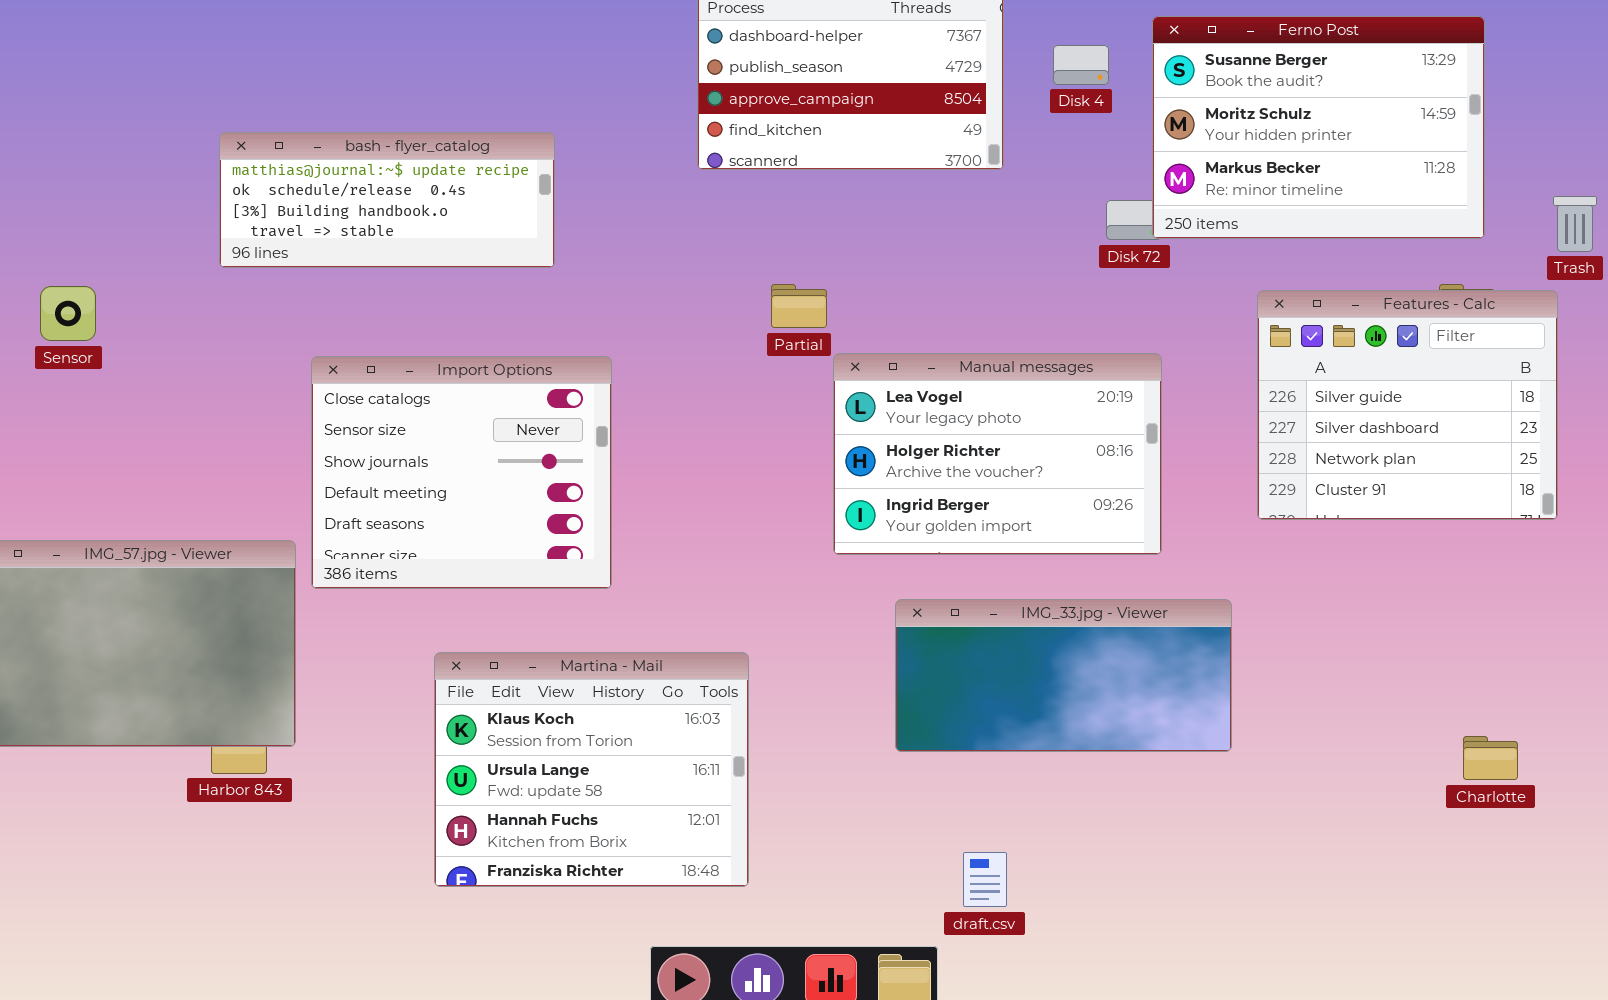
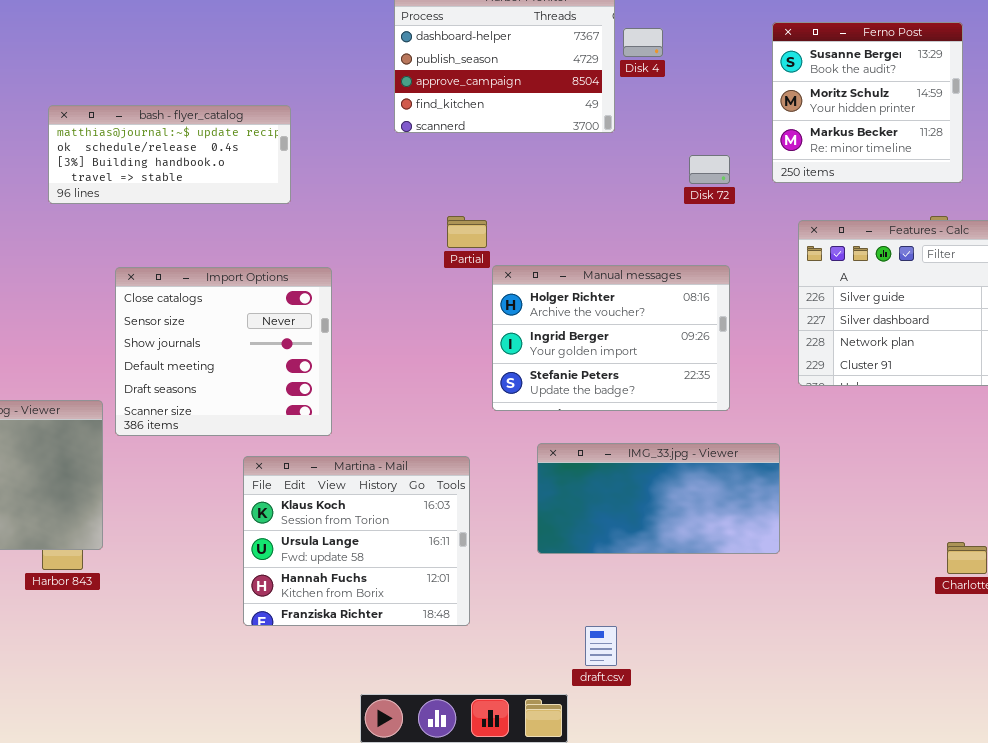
Ferno Post: [1152,16,1485,239] -> [772,22,963,183], resized
Disk 4: [1053,45,1109,85] -> [623,28,663,57], moved
Manual messages: [833,353,1162,555] -> [492,265,730,411], scrolled down 1 row
Martina - Mail: [434,652,749,887] -> [243,456,470,626], moved

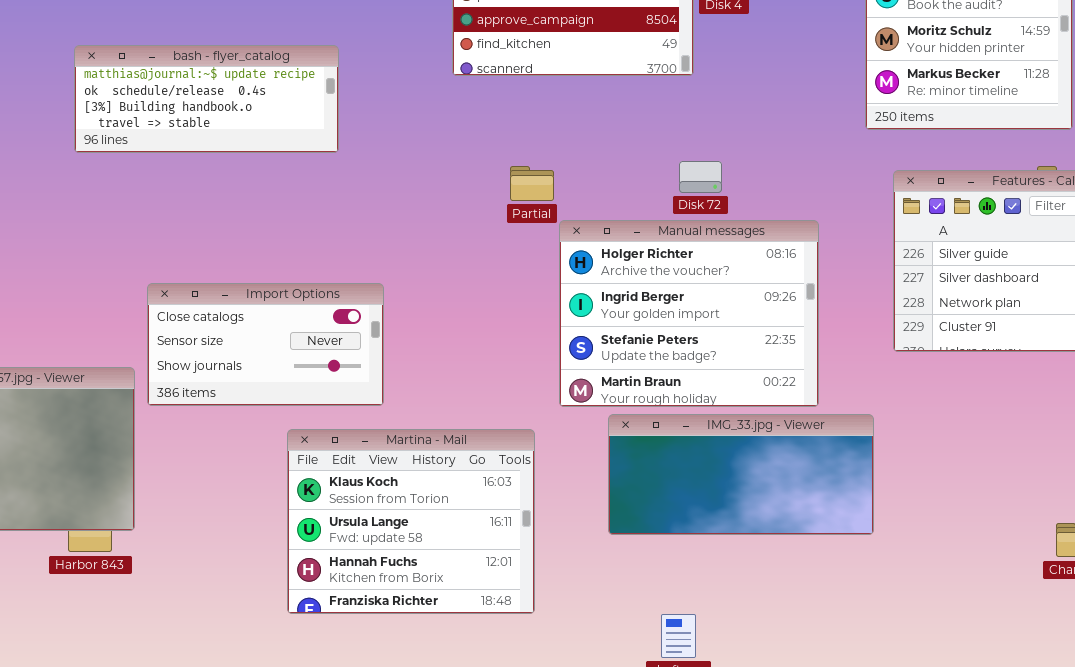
Disk 72: [689,155,730,184] -> [679,161,722,193], moved
Manual messages: [492,265,730,411] -> [559,220,819,407], resized
Import Options: [115,267,332,436] -> [147,283,384,406], resized

